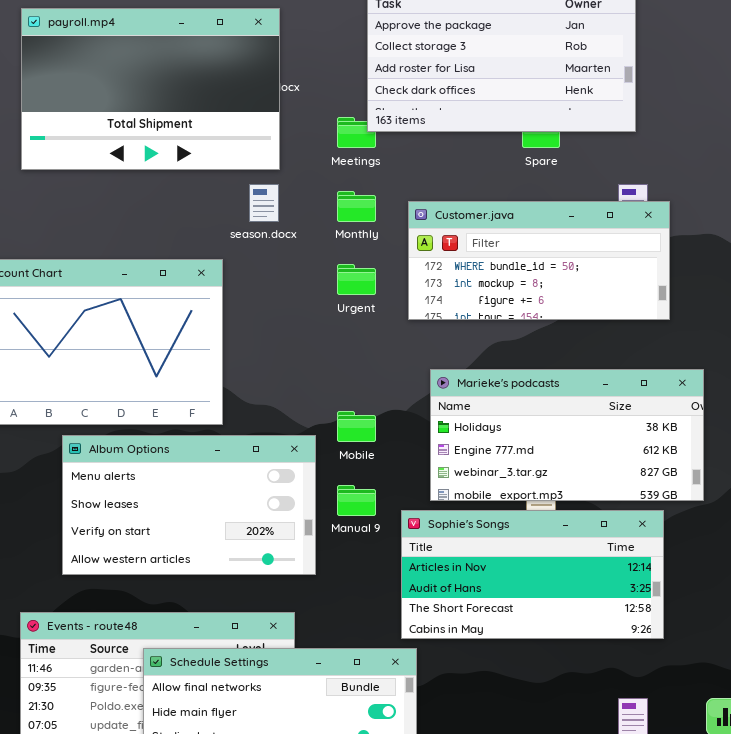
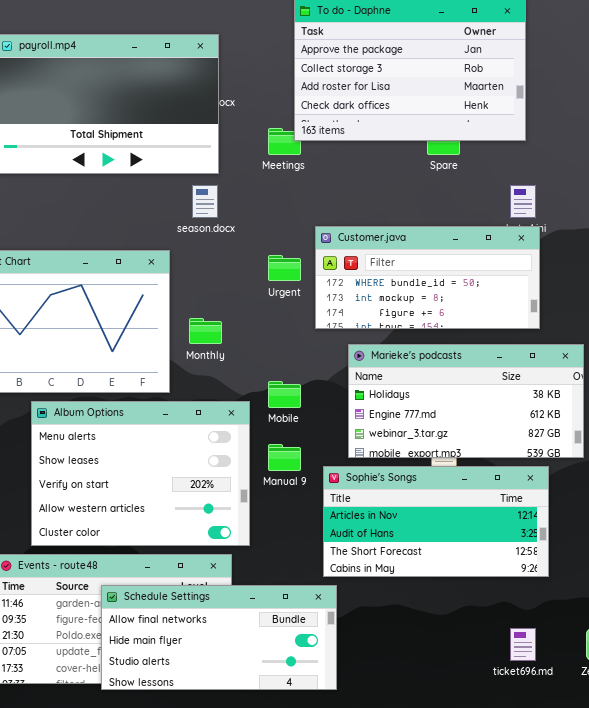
Monthly: [337,191,376,222] -> [189,318,222,344], moved
Customer.java: [408,201,670,320] -> [315,226,540,329], moved
Album Options: [62,435,316,575] -> [31,401,250,546], resized

